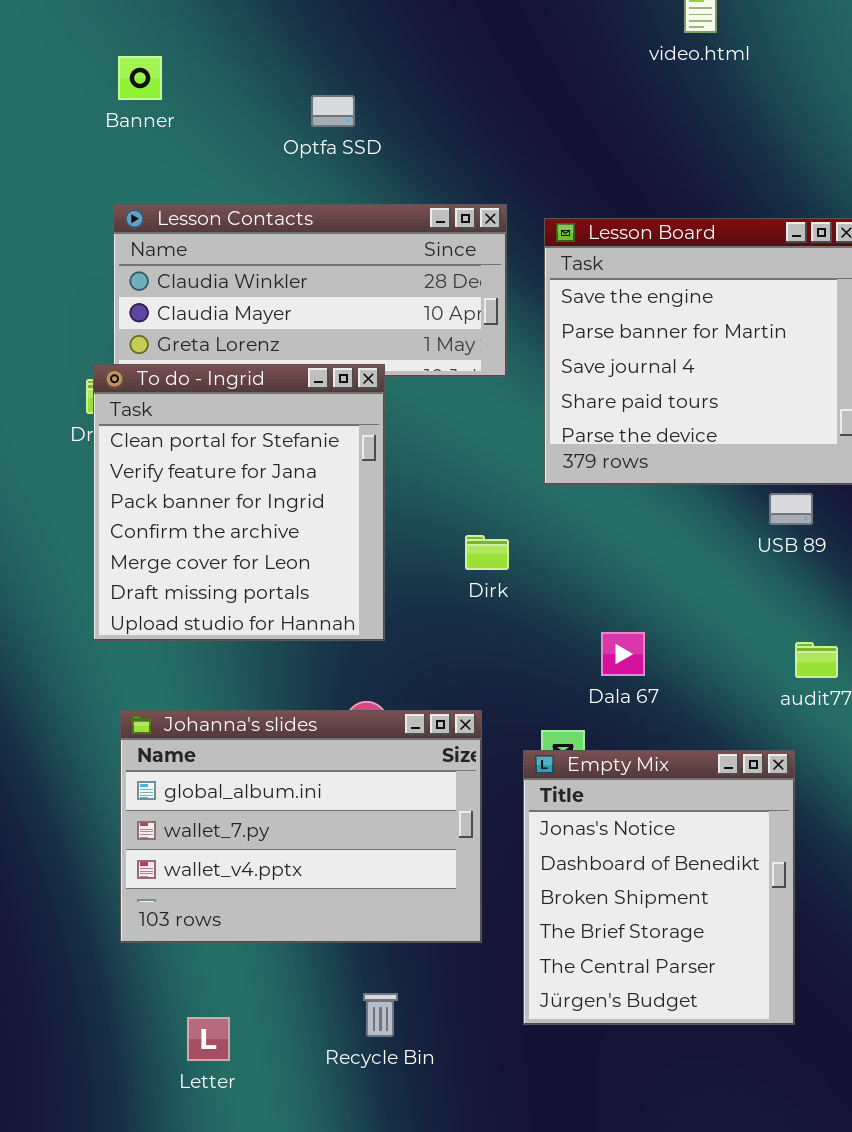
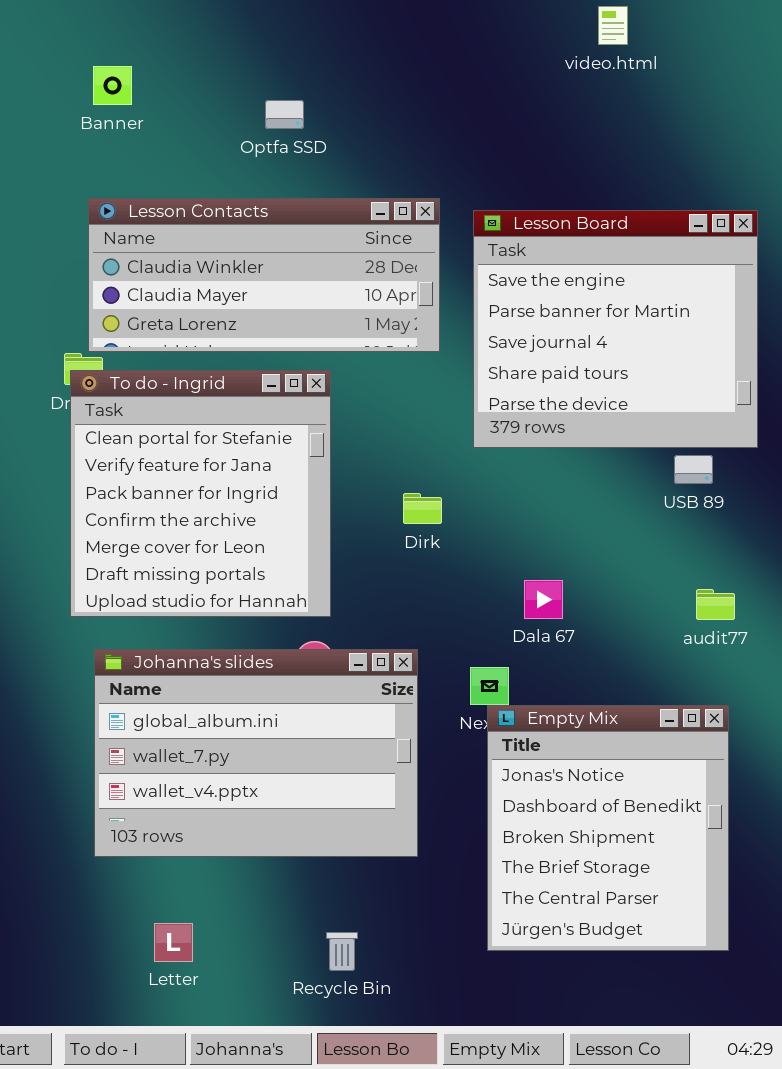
To do - Ingrid: [93,364,385,641] -> [70,370,331,617], moved
Empty Mix: [523,750,795,1025] -> [487,705,729,951], moved
Recycle Bin: [363,993,398,1037] -> [326,932,358,971], moved

